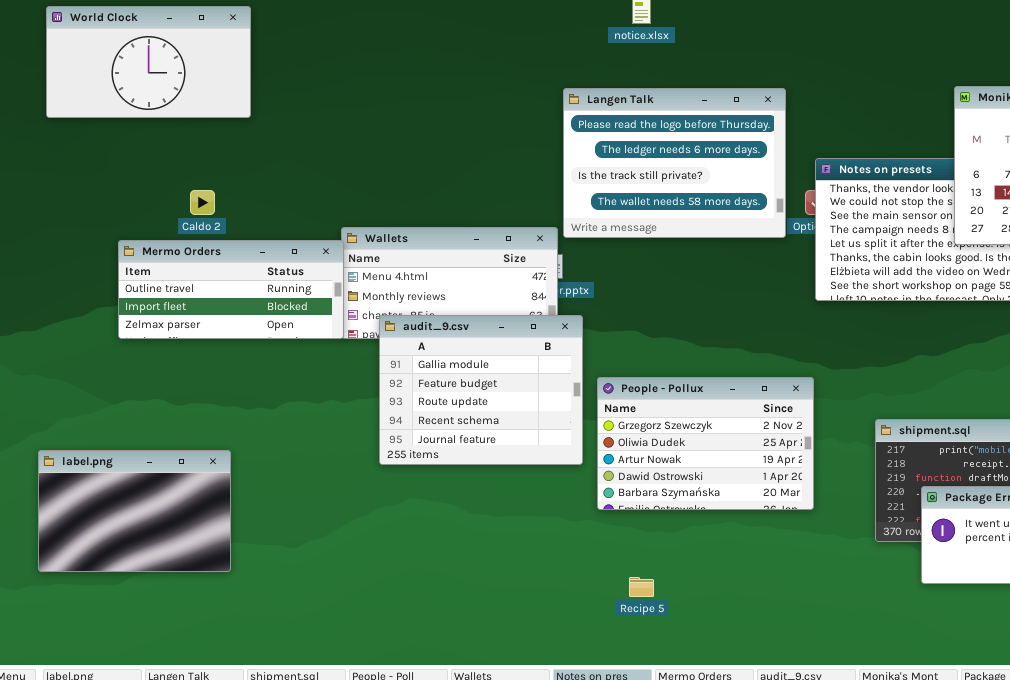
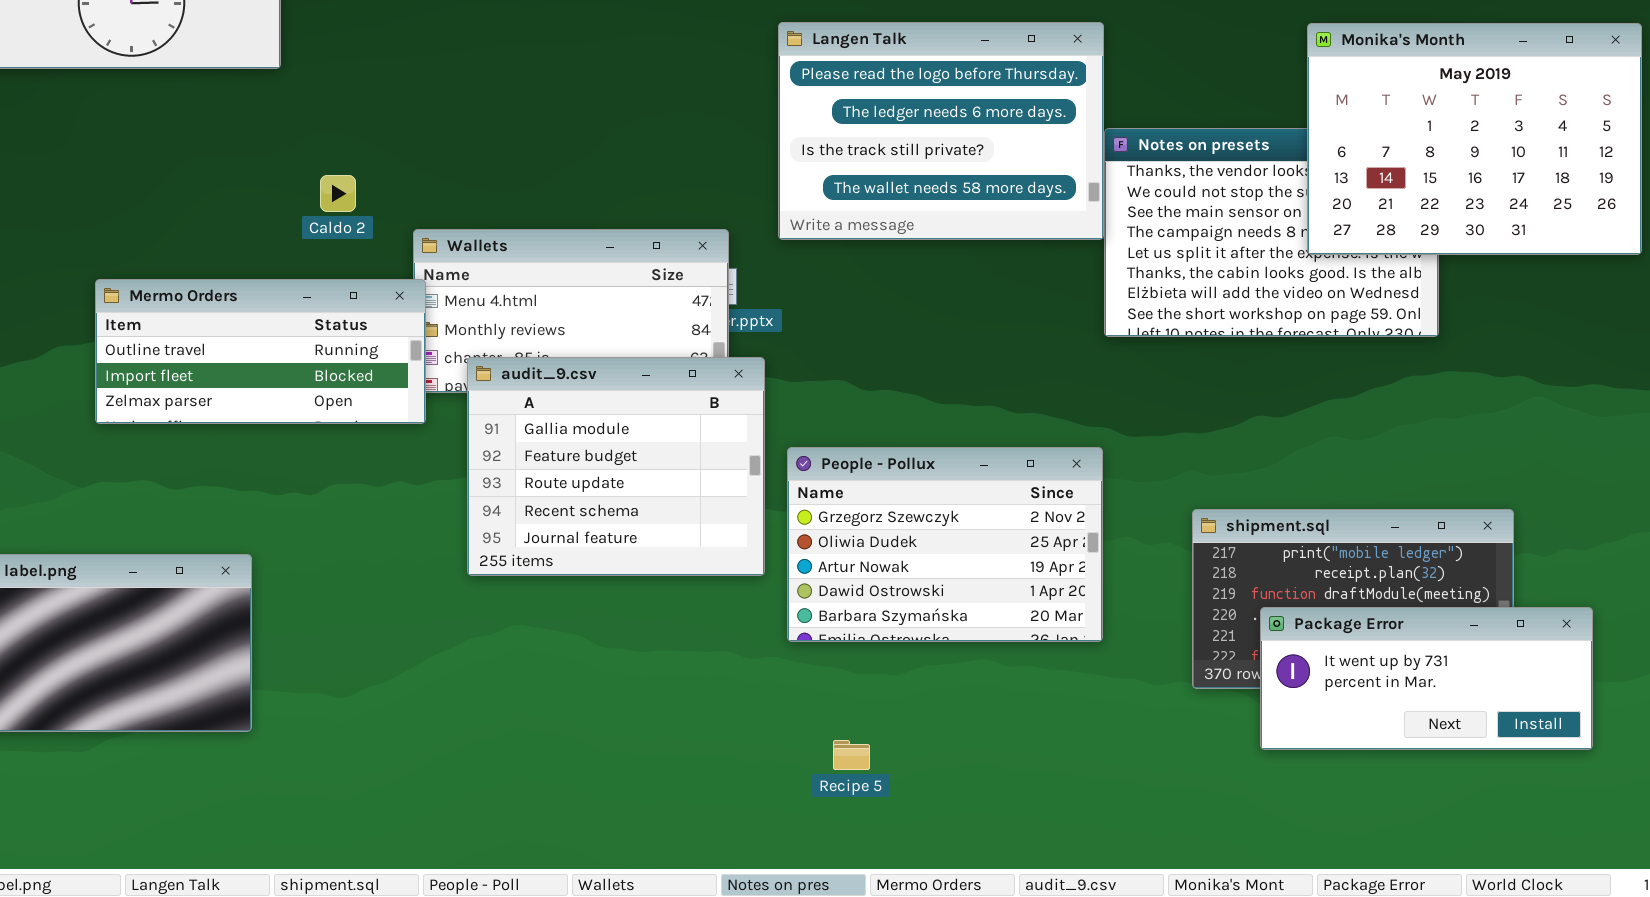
Langen Talk: [563,88,786,238] -> [778,22,1104,240], moved
Caldo 2: [190,190,215,215] -> [320,175,356,212], moved
Mermo Orders: [118,240,344,339] -> [95,279,426,424], moved

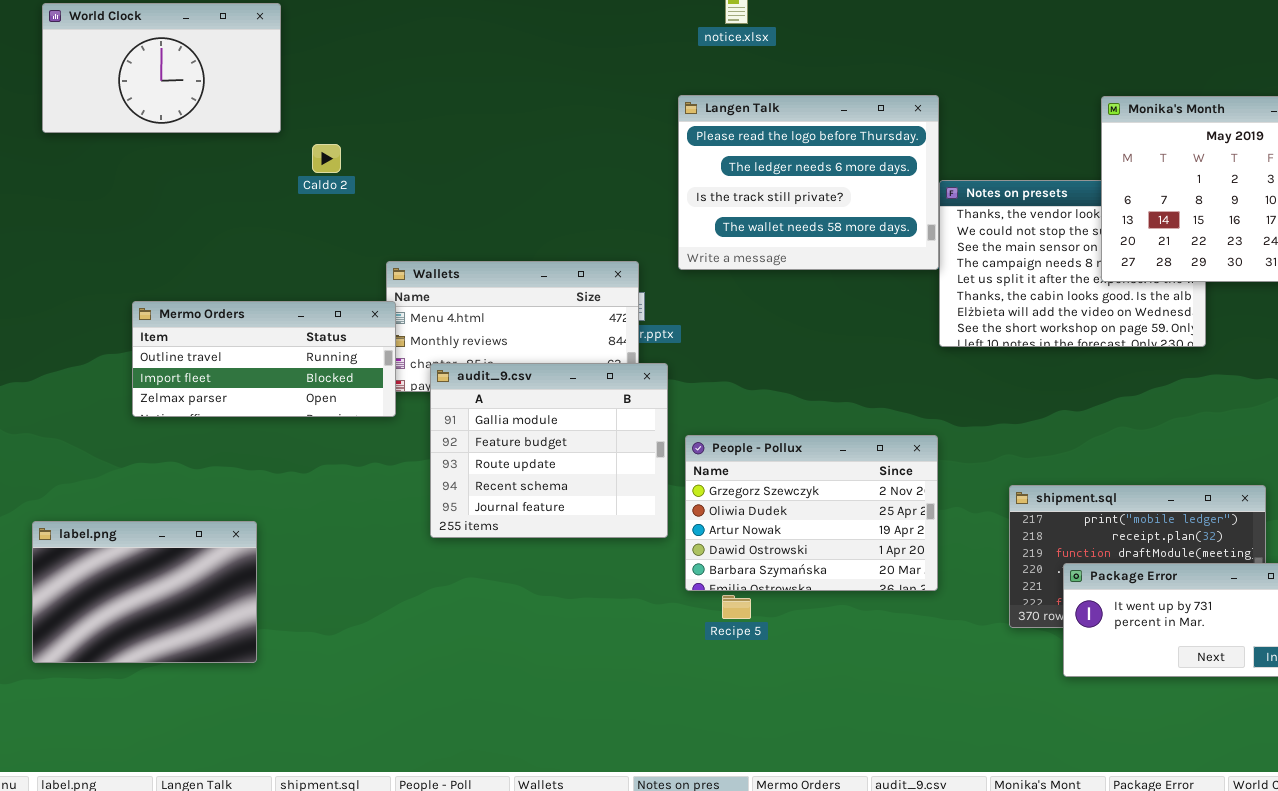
Caldo 2: [320,175,356,212] -> [312,144,341,173], moved
Recipe 5: [833,740,870,770] -> [722,595,751,619], moved

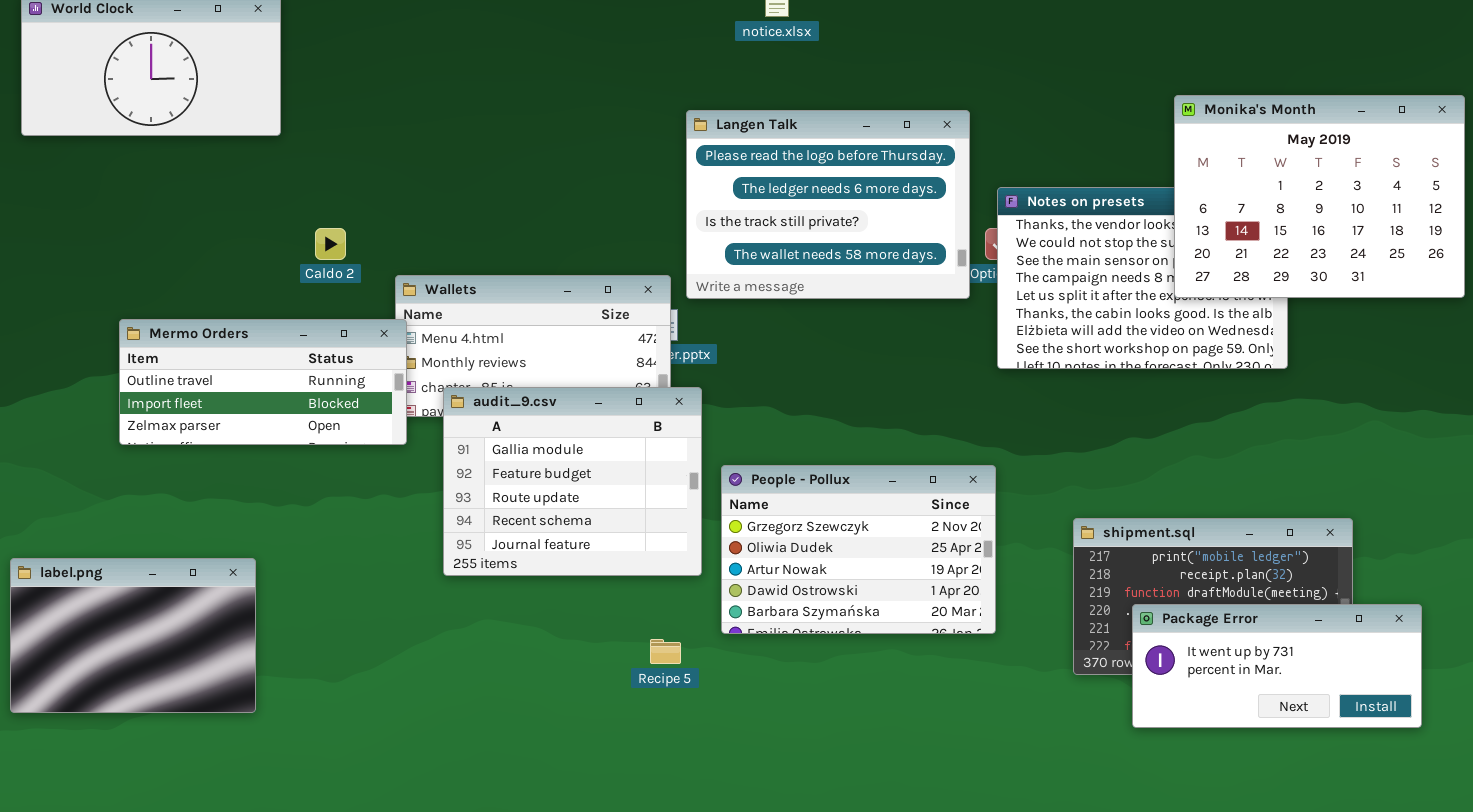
Langen Talk: [678,95,939,270] -> [686,110,970,299], moved
Caldo 2: [312,144,341,173] -> [315,228,346,260], moved
Recipe 5: [722,595,751,619] -> [650,639,681,664], moved

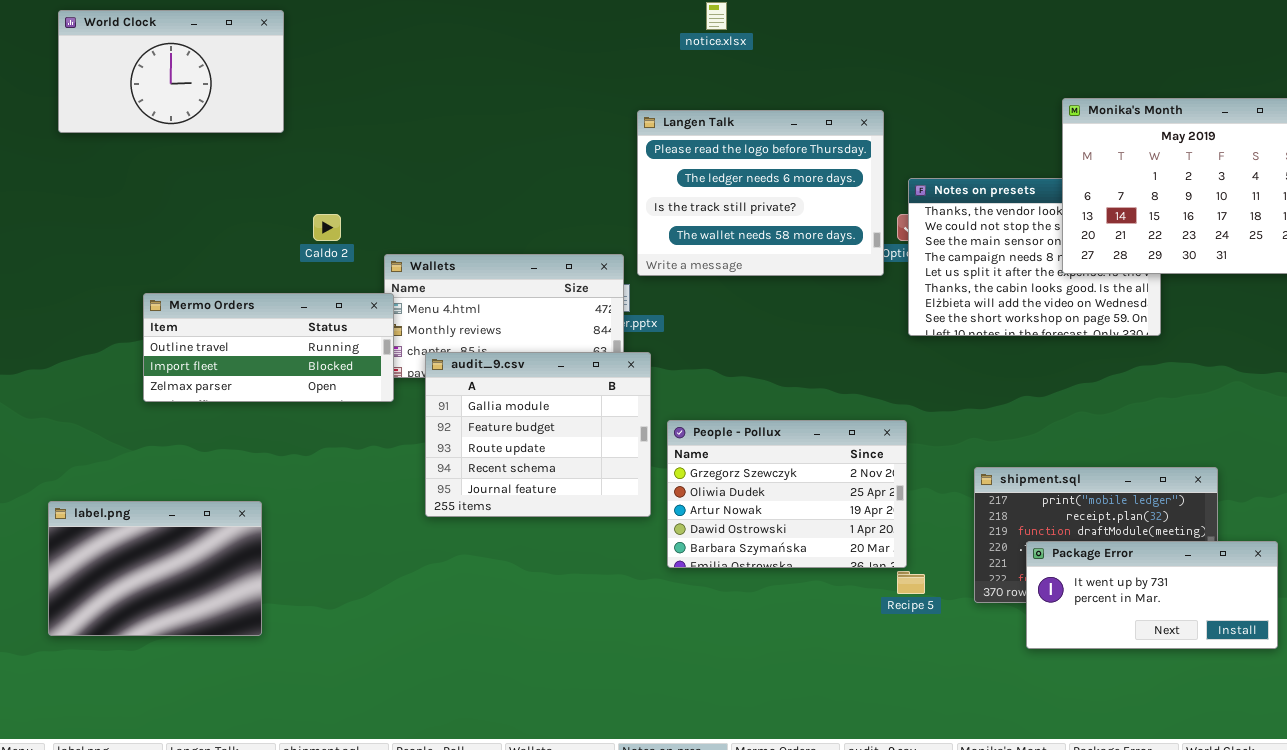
Recipe 5: [650,639,681,664] -> [897,571,925,594], moved

